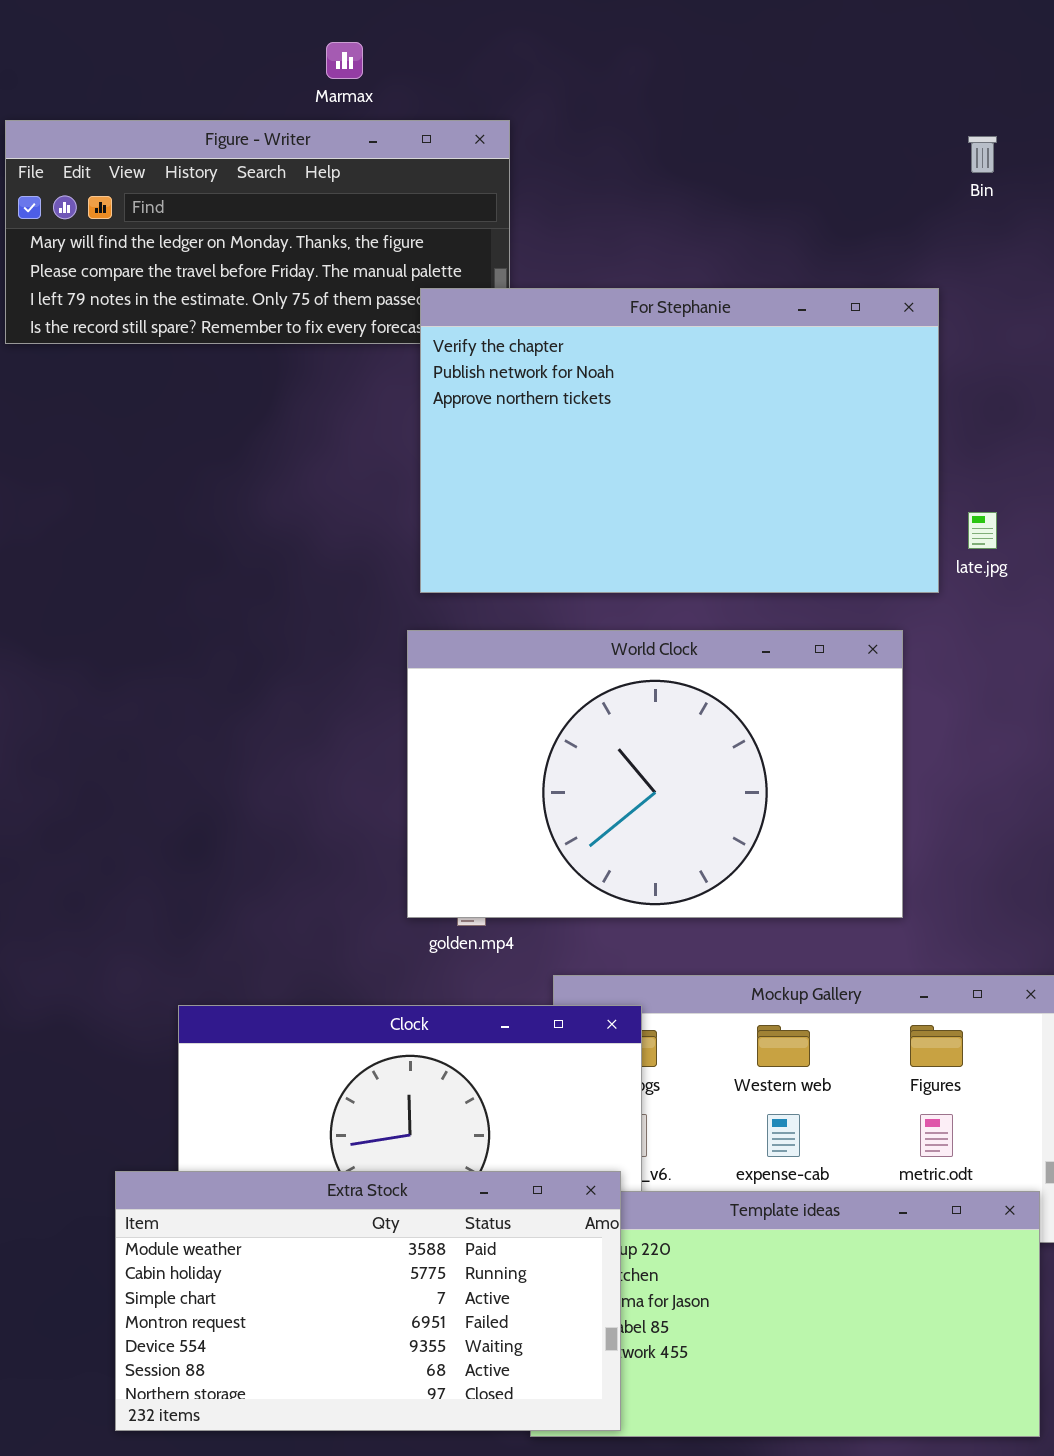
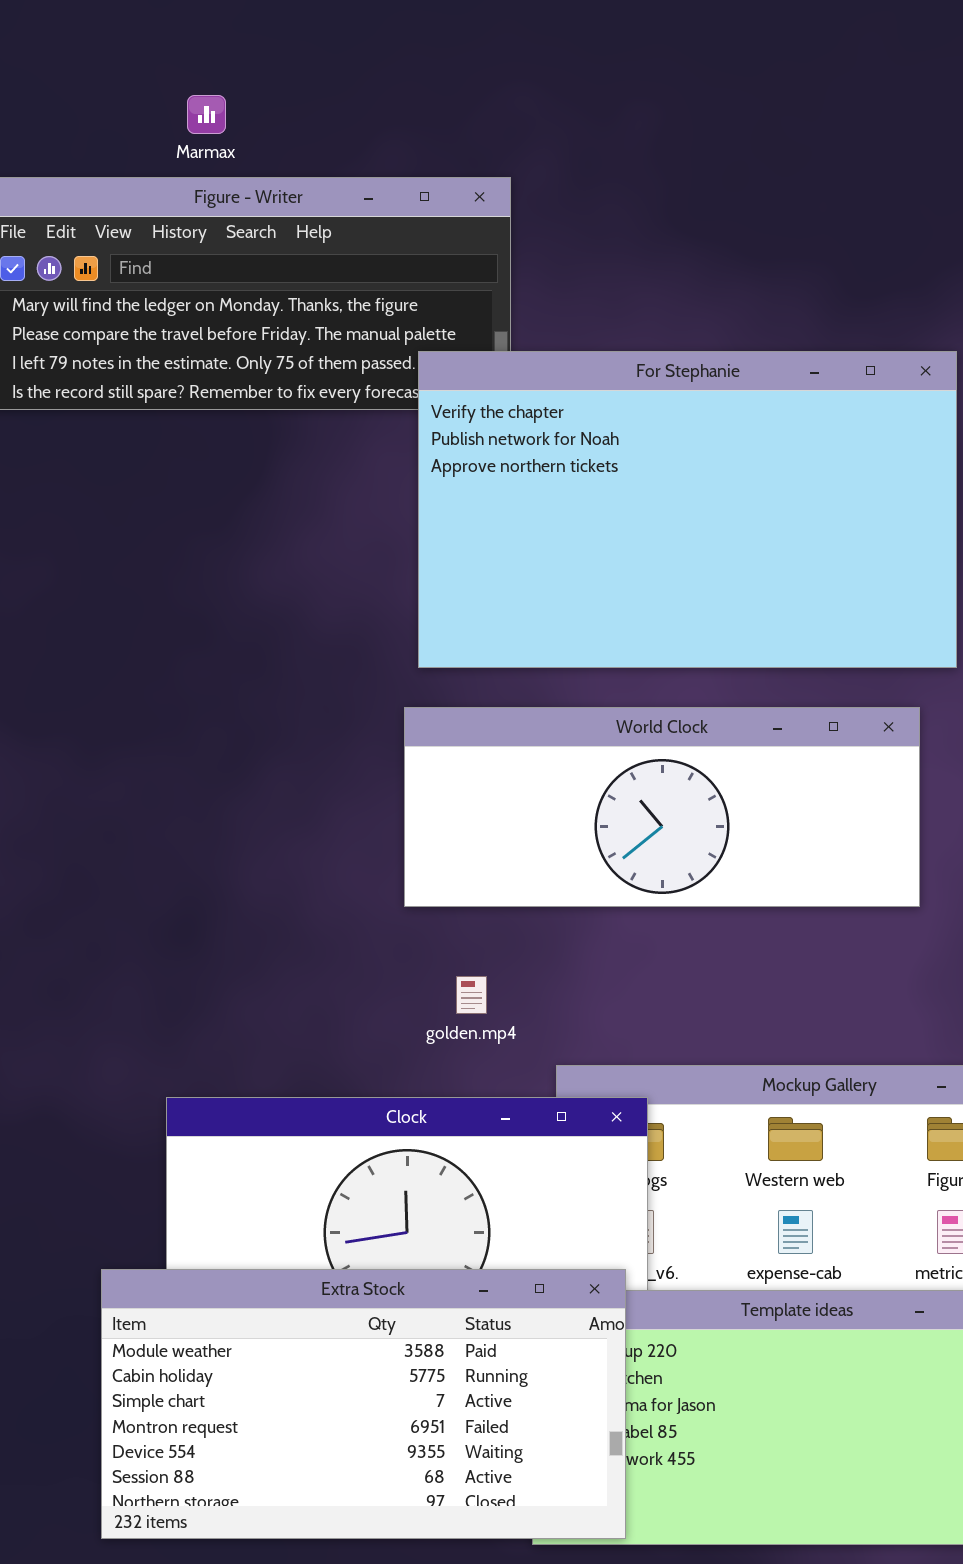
Marmax: [326,42,363,79] -> [187,95,226,134], moved
World Clock: [407,630,903,918] -> [404,707,920,907], resized

